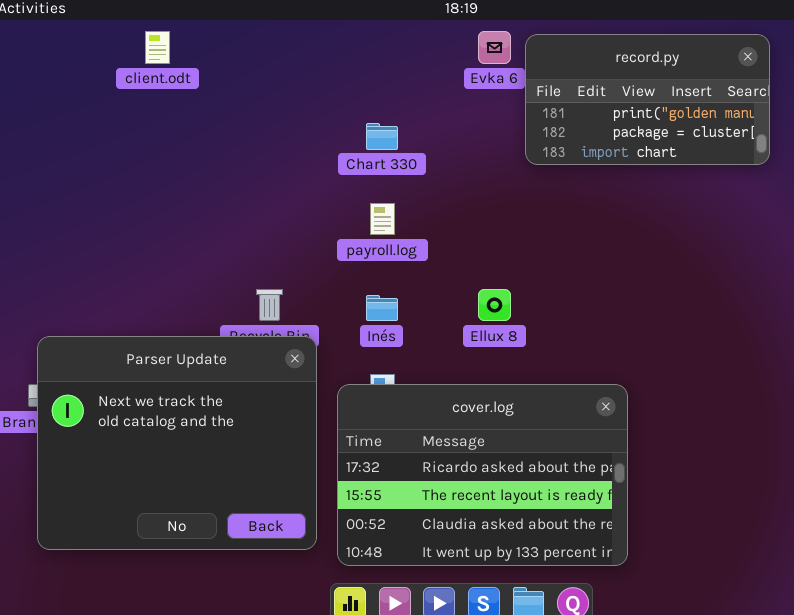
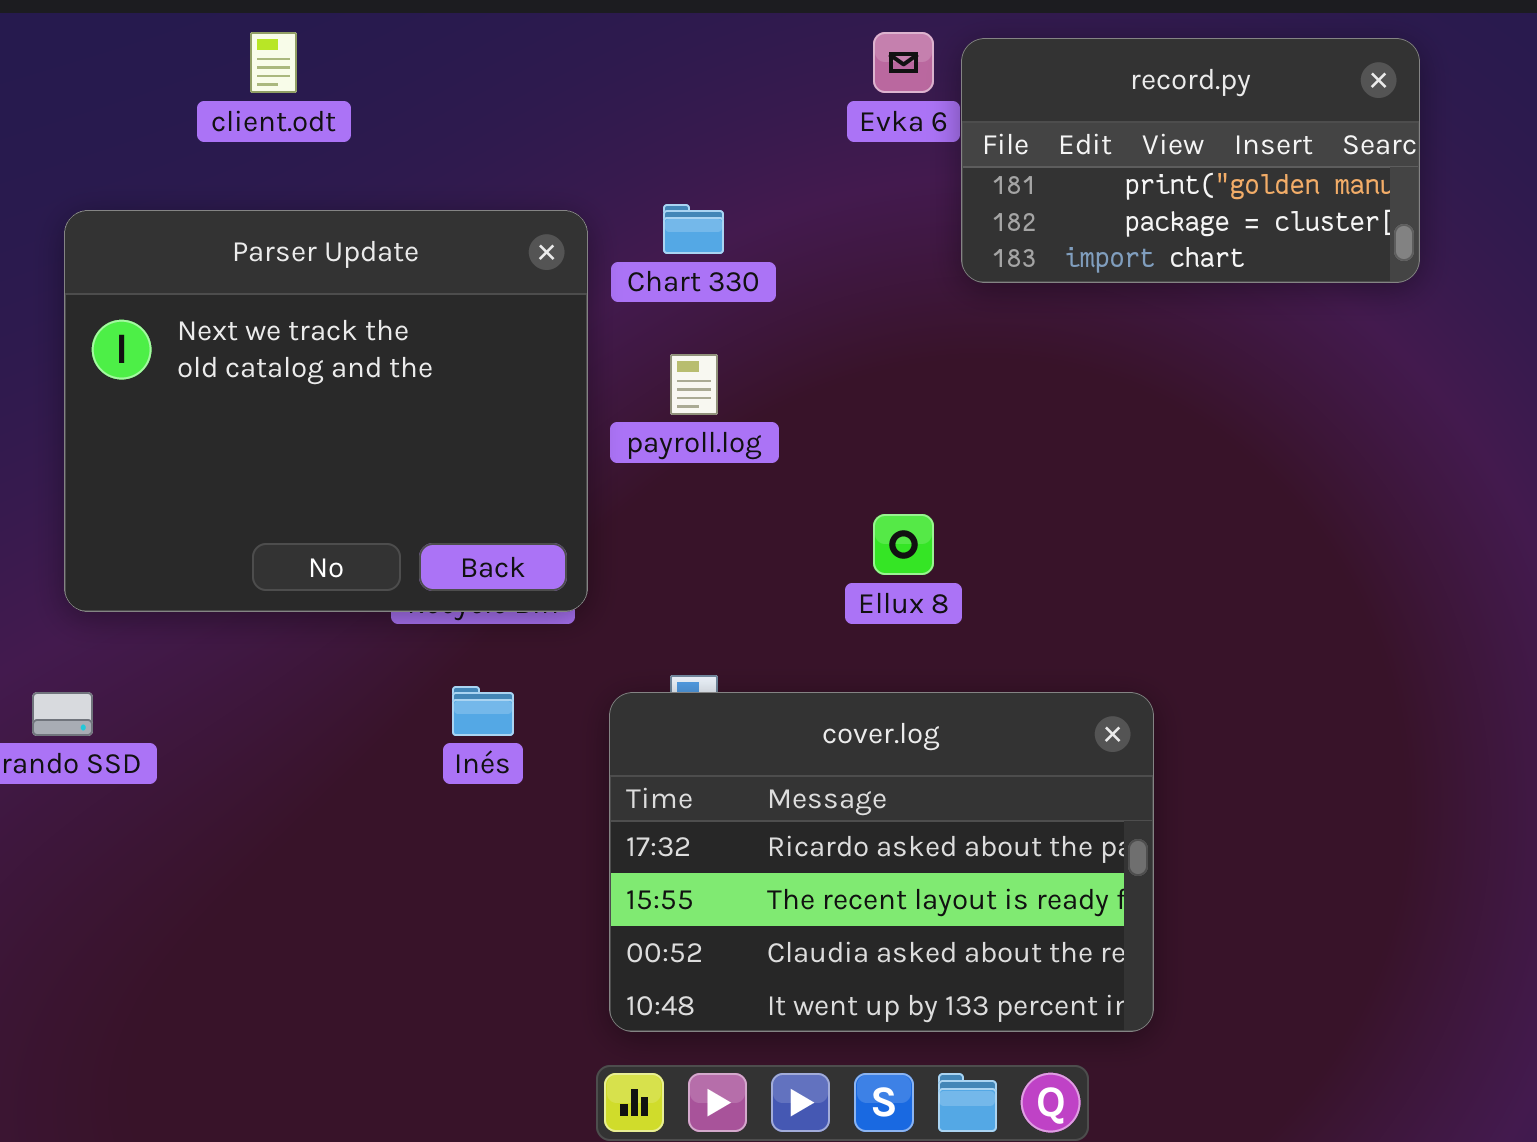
Inés: [366,295,398,321] -> [452,686,514,736], moved
Parser Update: [37,336,317,550] -> [64,210,588,612], moved

